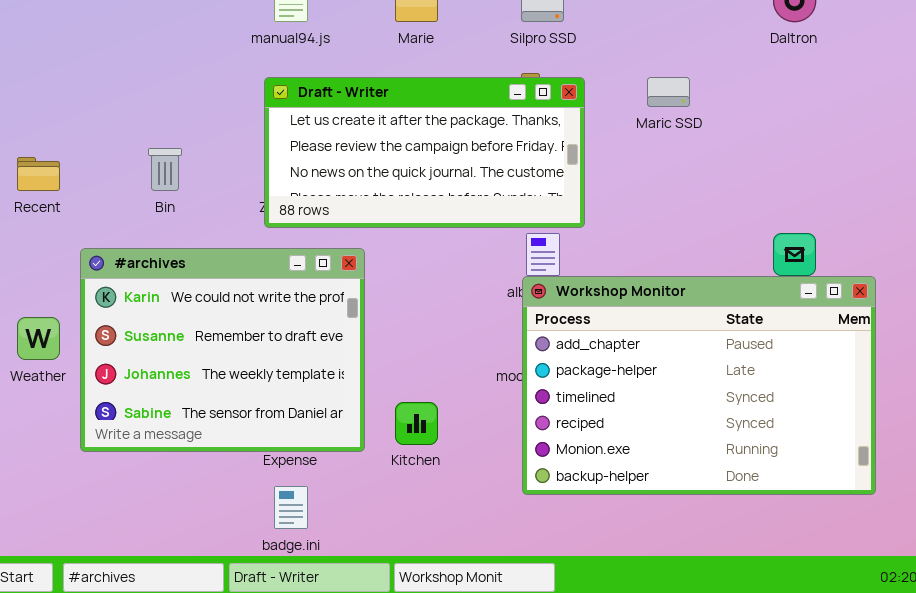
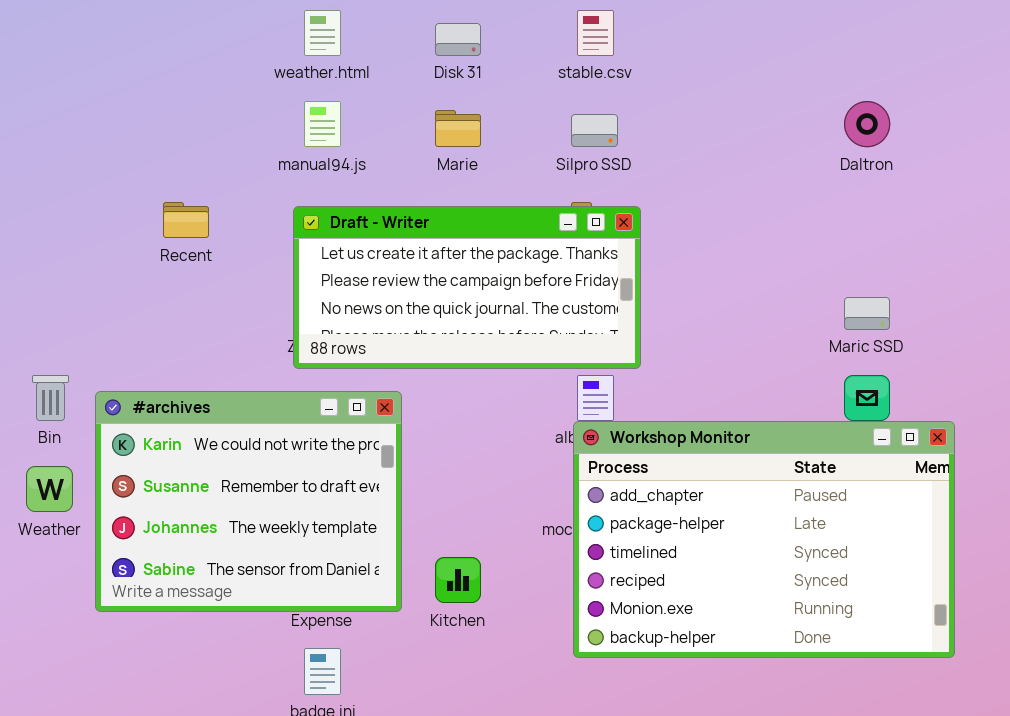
Maric SSD: [647,77,690,107] -> [844,297,890,330], moved
Bin: [148,148,182,191] -> [32,375,69,421], moved
Recent: [17,157,60,191] -> [163,202,209,238], moved

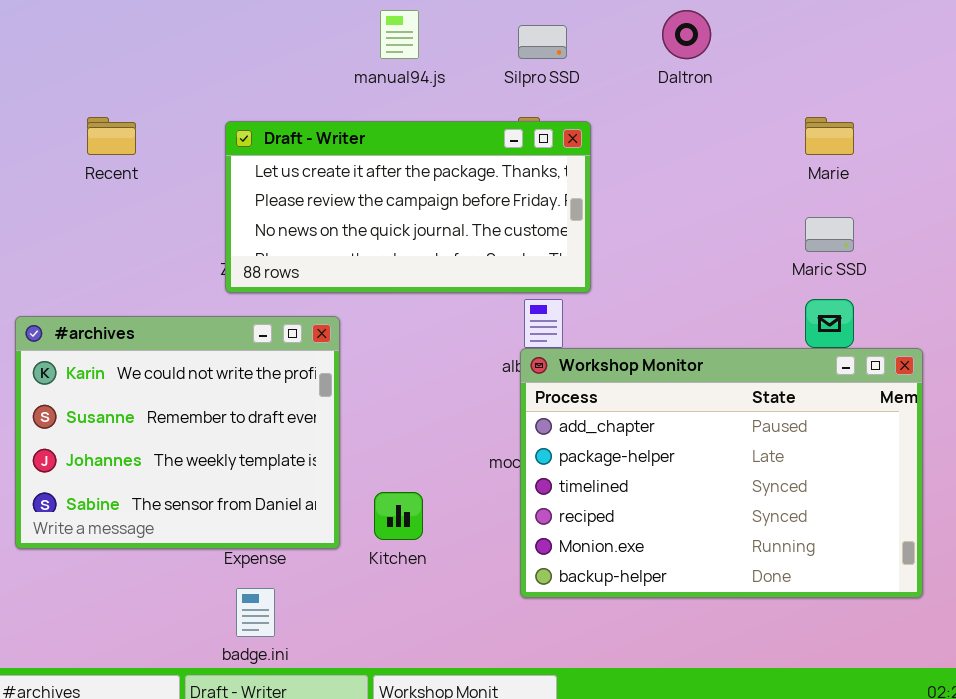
manual94.js: [304,101,341,147] -> [380,10,419,59], moved
Daltron: [844,101,890,147] -> [662,10,711,59], moved
Marie: [435,110,481,147] -> [805,117,854,155], moved

